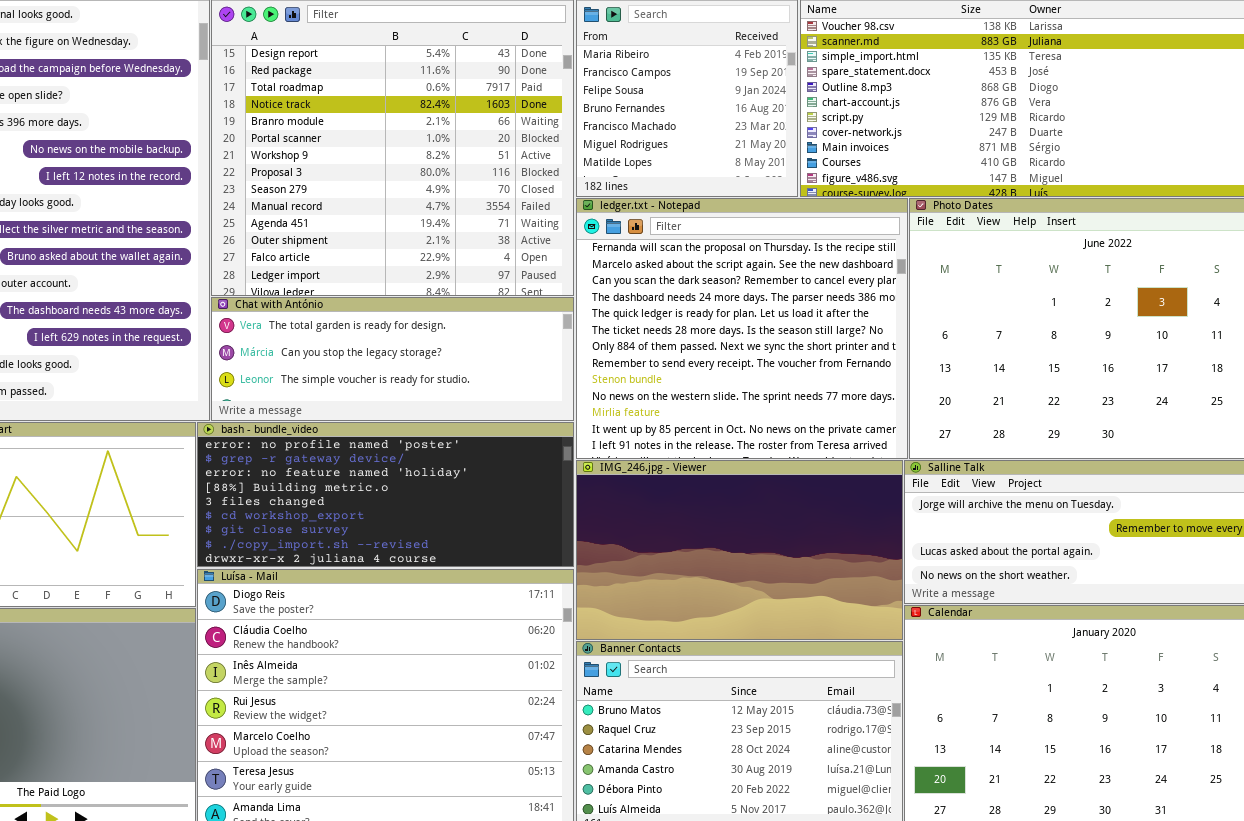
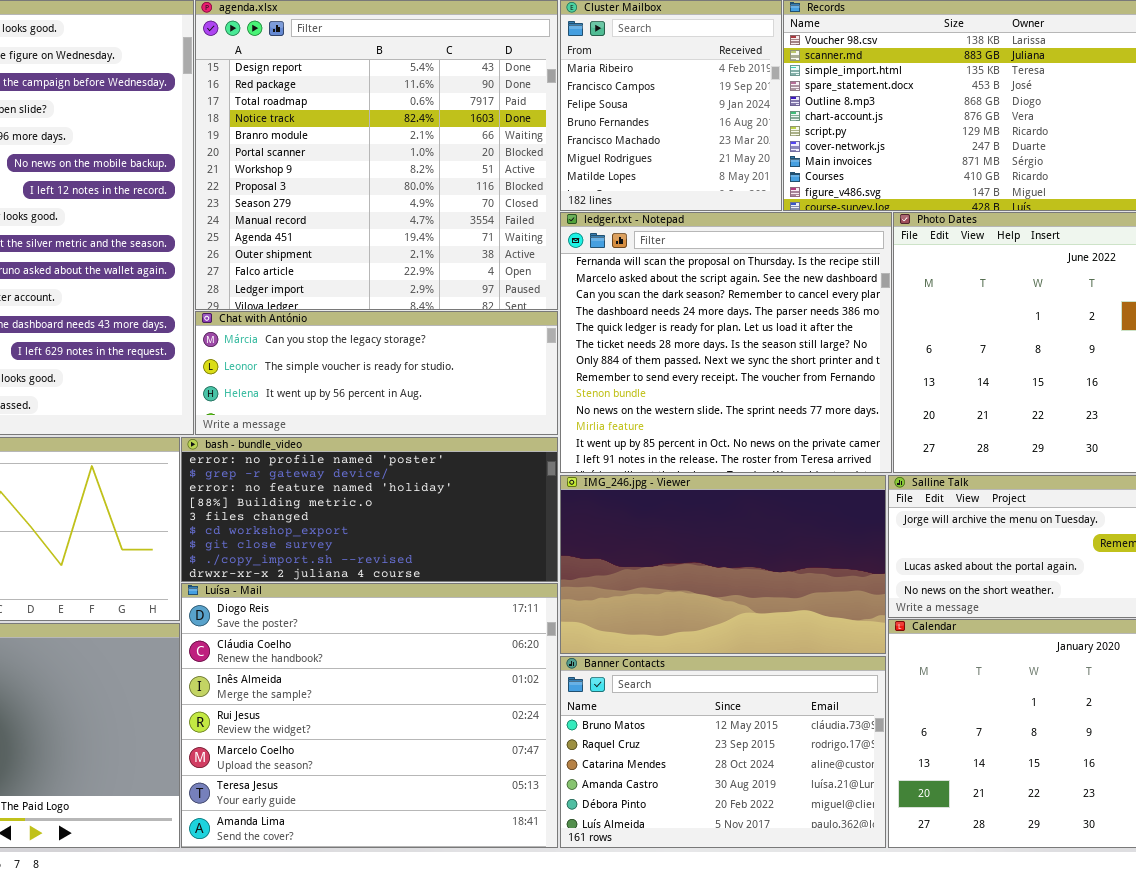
Chat with António: [211,297,574,421] -> [195,311,558,435], scrolled down 1 row

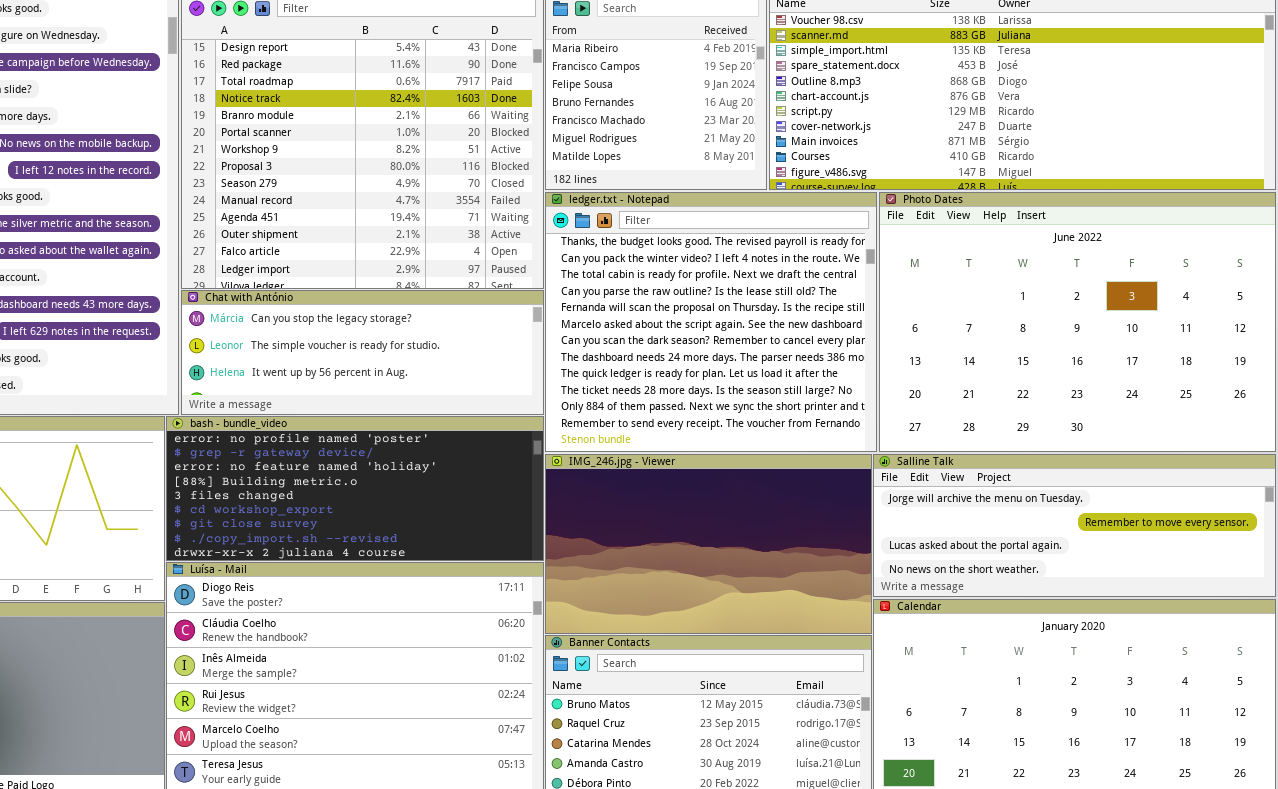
ledger.txt - Notepad: [560,212,892,473] -> [545,192,877,452], scrolled up 4 rows

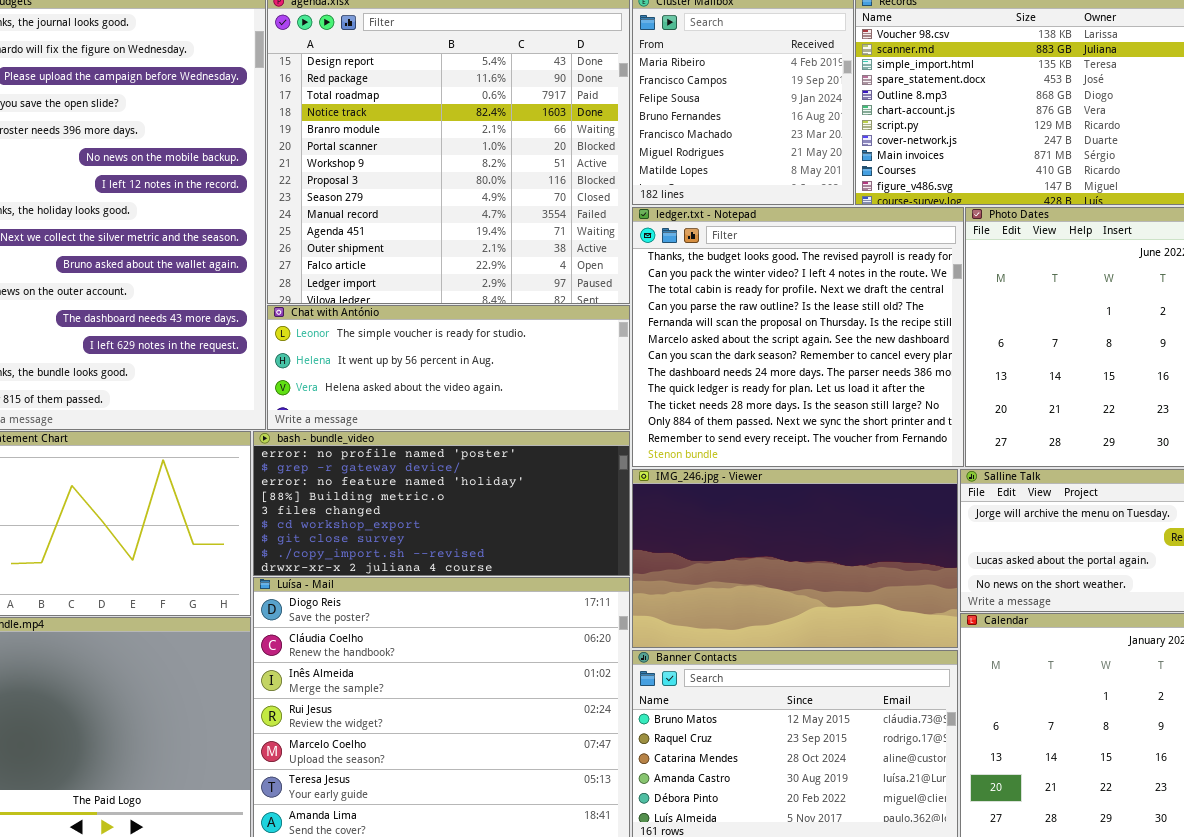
Chat with António: [181,290,544,415] -> [267,305,630,430], scrolled down 1 row

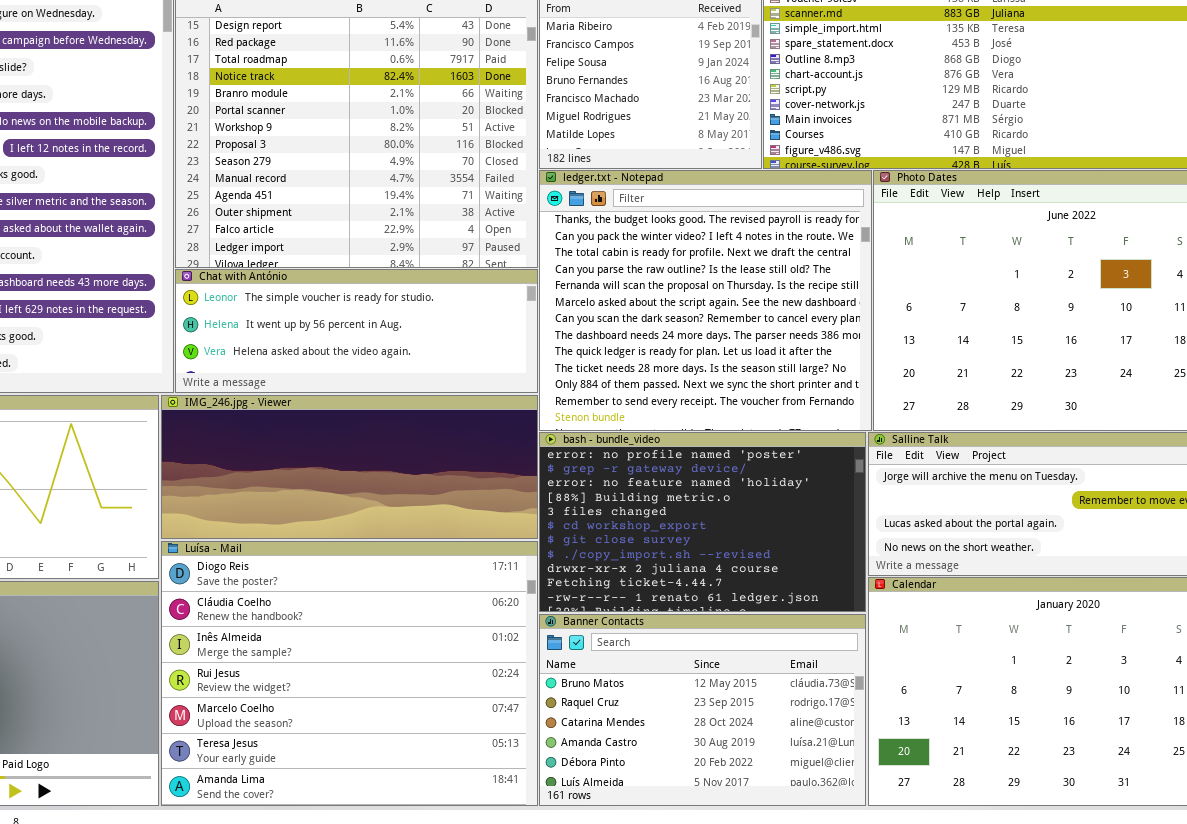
bash - bundle_video: [253,431,630,576] -> [539,432,866,612], moved, resized
IMG_246.jpg - Viewer: [632,469,958,648] -> [161,395,538,539], moved, resized

